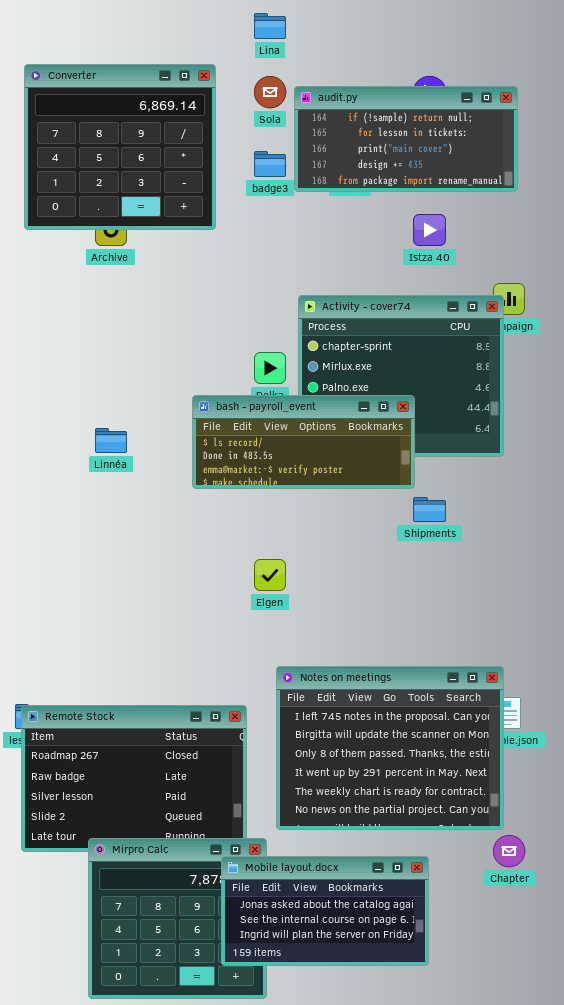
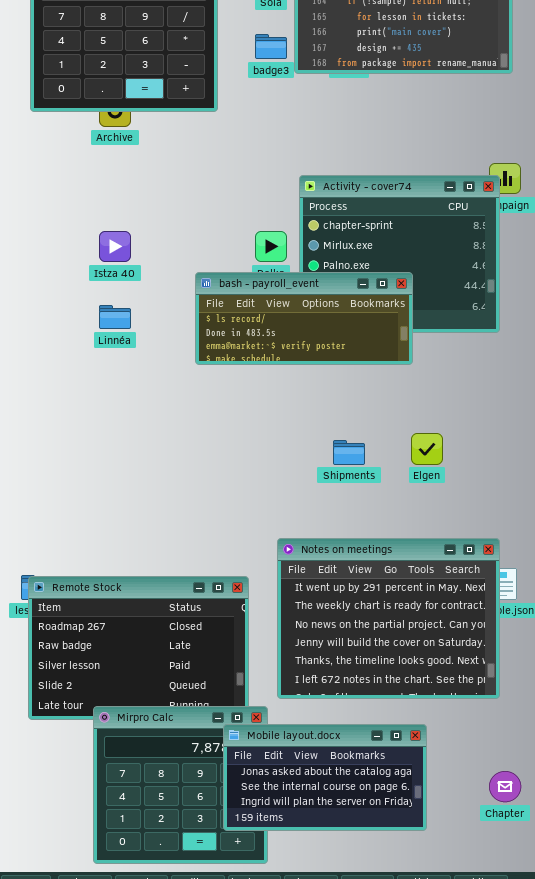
Istza 40: [413,214,446,246] -> [99,231,131,262], moved
Shipments: [413,497,446,522] -> [333,440,365,465], moved
Elgen: [254,559,286,591] -> [411,433,443,465], moved
Notes on meetings: [276,666,504,830] -> [277,538,500,699], scrolled down 3 rows
Chapter: [493,835,525,867] -> [489,771,521,802], moved

